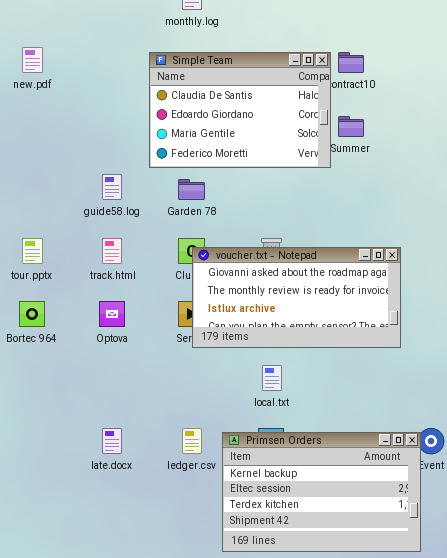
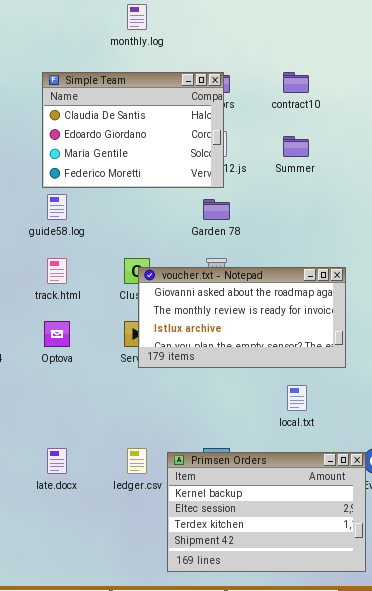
Simple Team: [149,52,331,168] -> [42,72,224,188], moved
Garden 78: [178,179,205,200] -> [203,199,230,220], moved
local.txt: [262,365,282,391] -> [287,385,307,411], moved

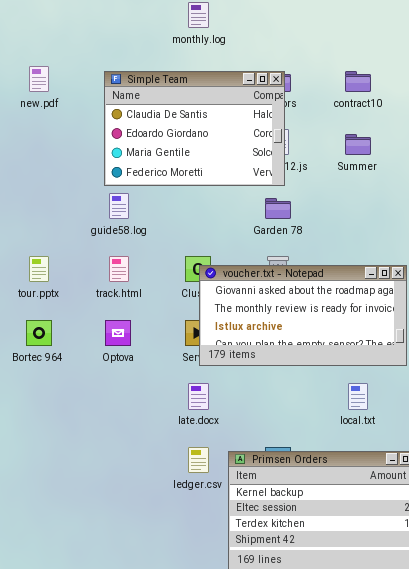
late.docx: [47,448,67,474] -> [188,383,209,410], moved

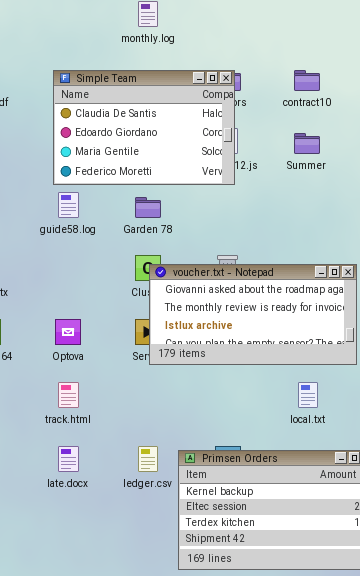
Garden 78: [265,198,291,219] -> [135,197,161,218], moved
track.html: [109,256,129,282] -> [58,382,79,408], moved
late.docx: [188,383,209,410] -> [58,446,79,472], moved

